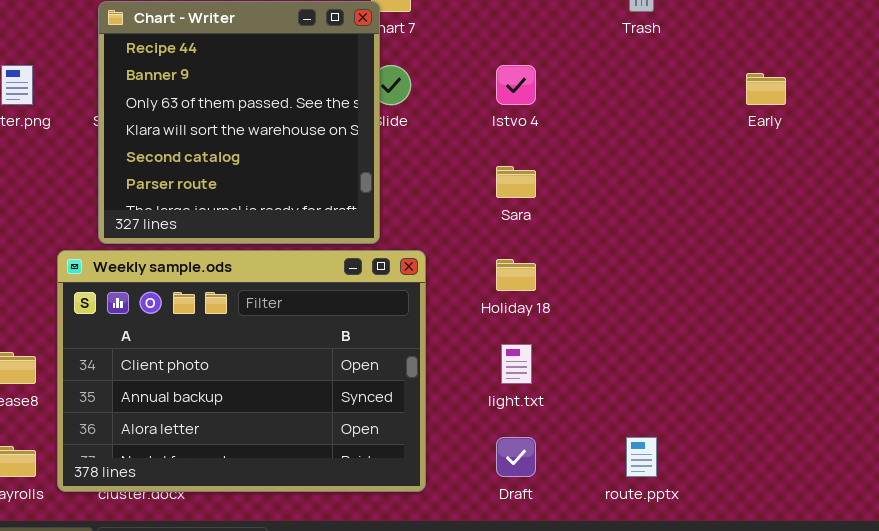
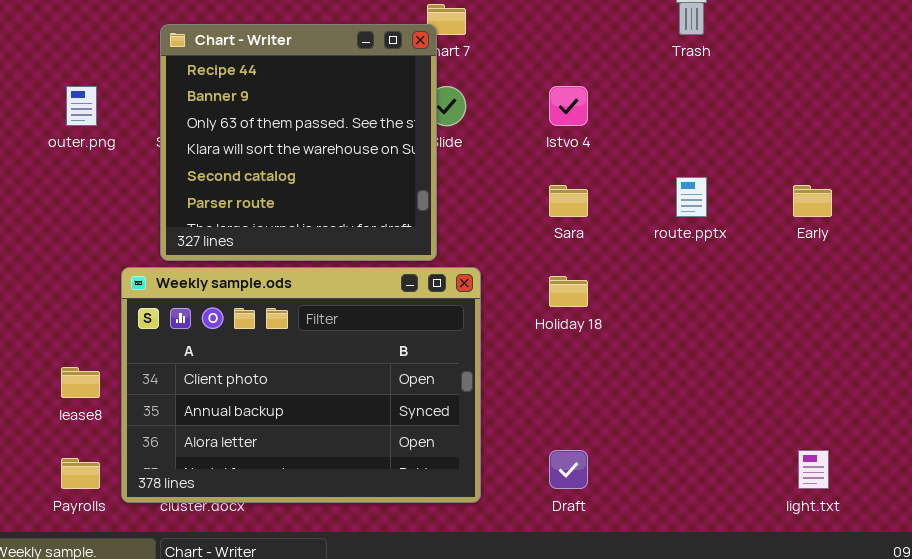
Early: [746,73,786,105] -> [793,185,832,217], moved
light.txt: [501,344,532,384] -> [798,450,829,489], moved
route.pptx: [626,437,657,477] -> [676,177,707,217], moved

